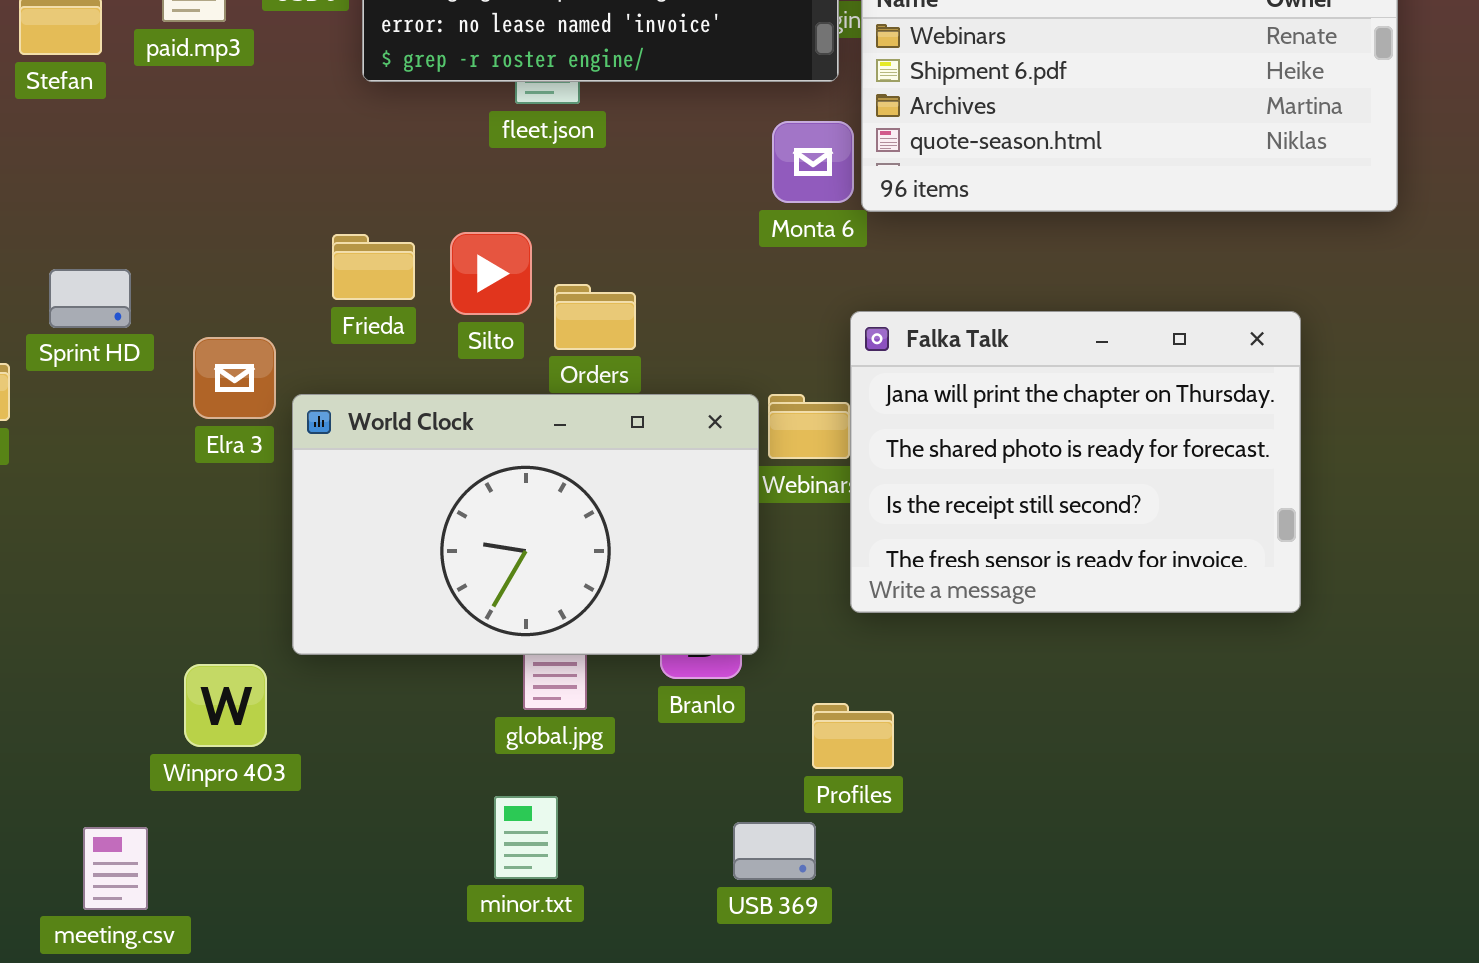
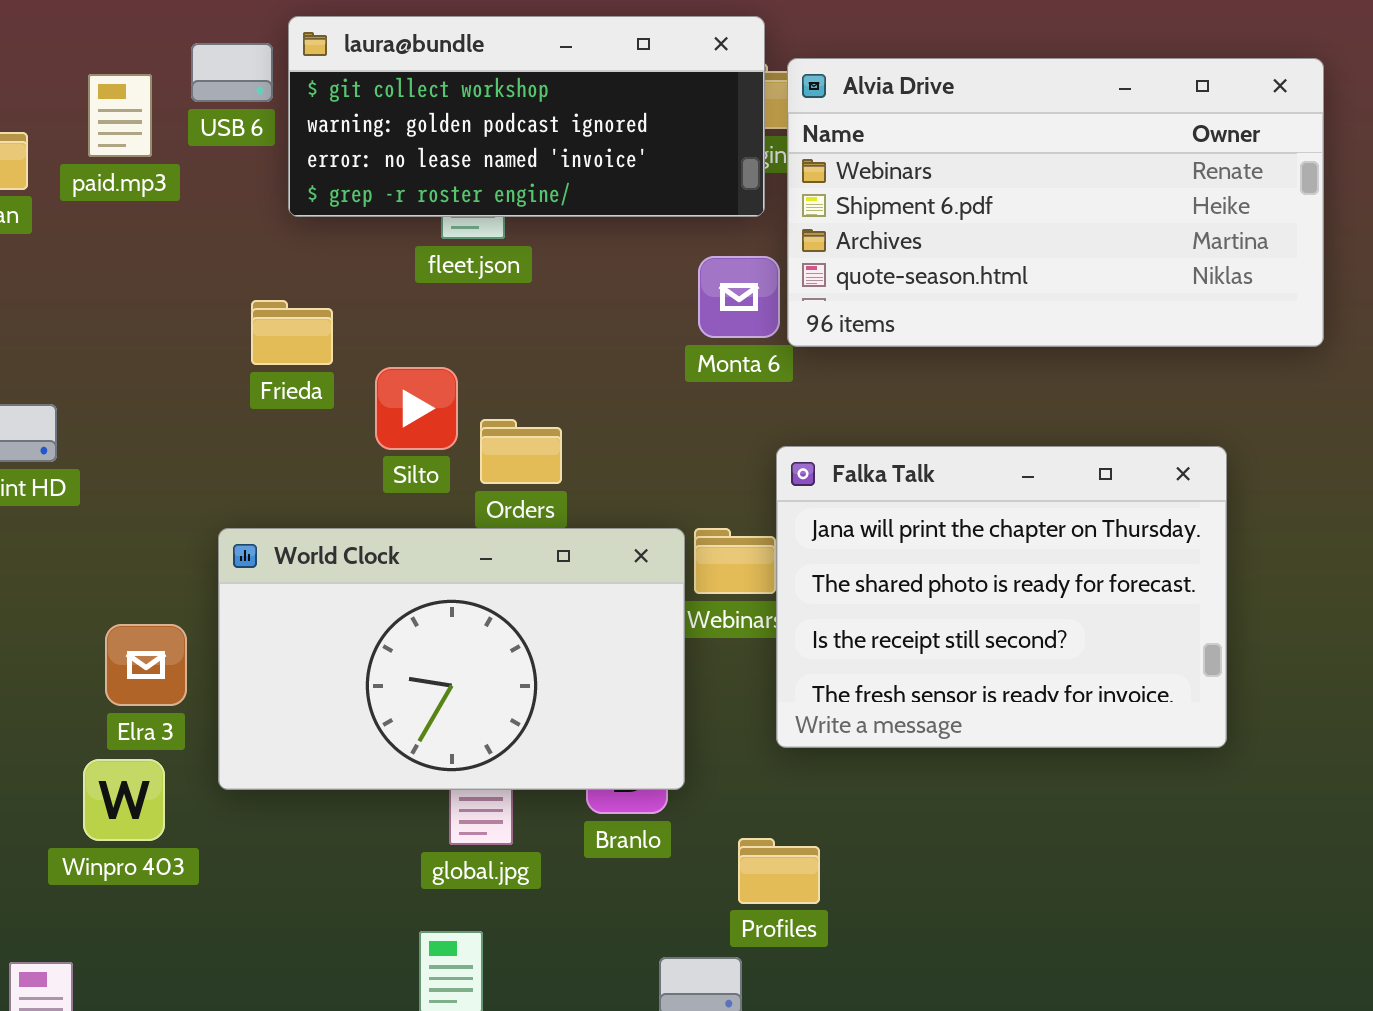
Frieda: [332,234,415,300] -> [251,300,333,365], moved
Elra 3: [193,337,276,419] -> [105,624,187,706], moved
Winpro 403: [184,664,267,747] -> [83,759,165,841], moved

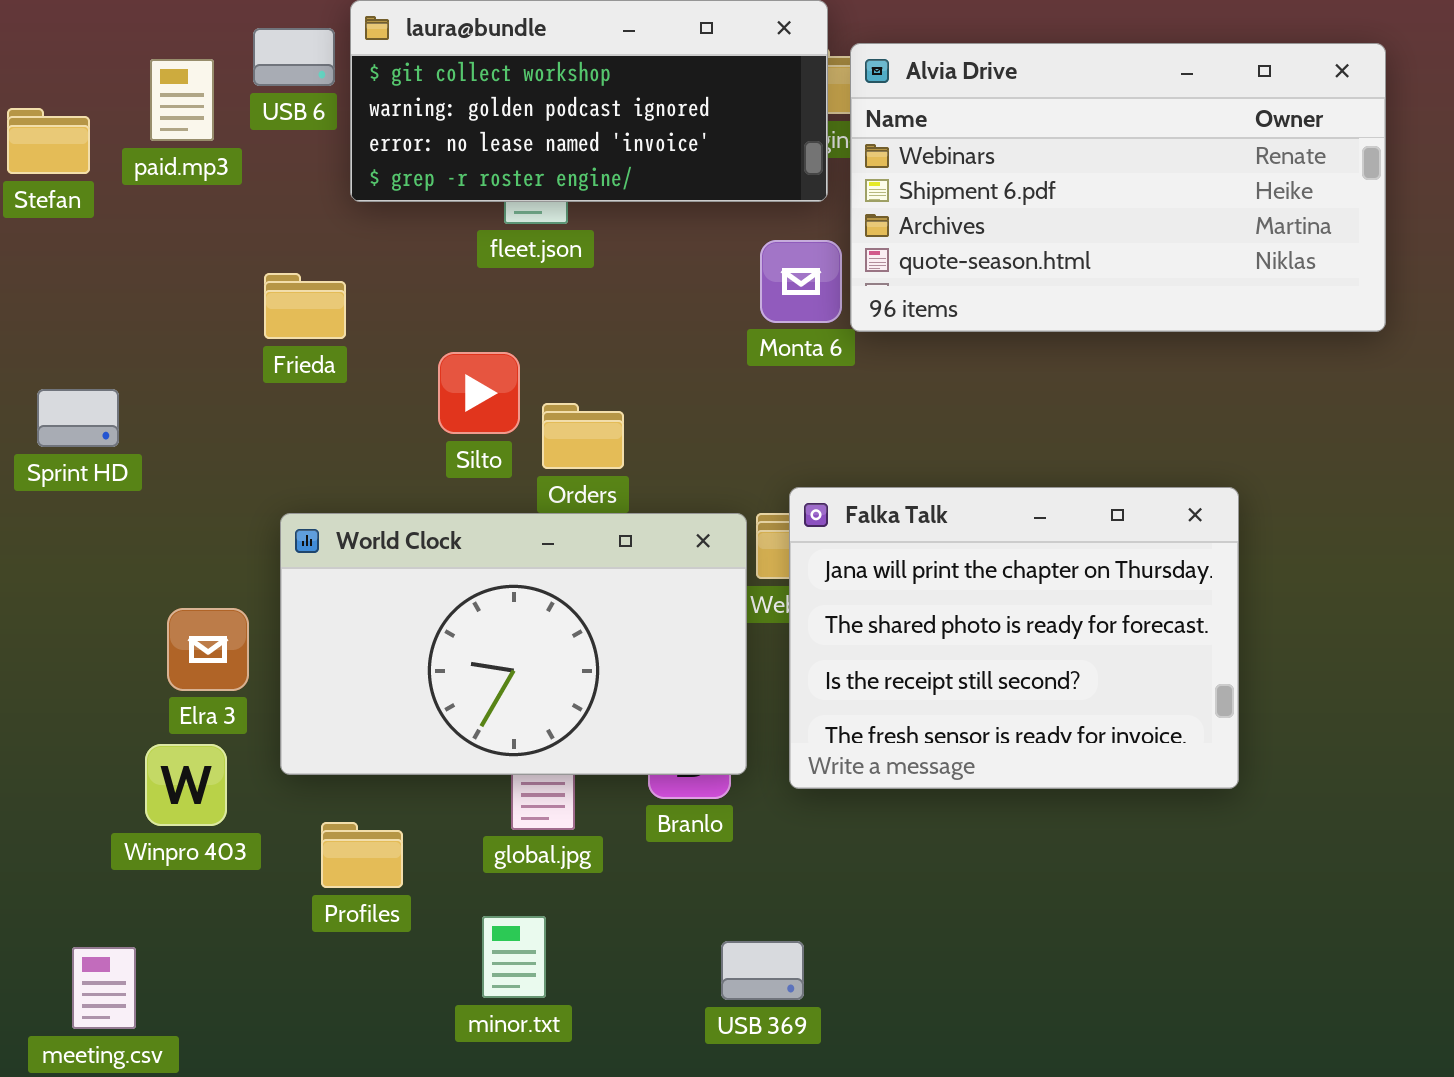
Frieda: [251,300,333,365] -> [264,273,346,339], moved
Falka Talk: [776,446,1227,748] -> [789,487,1239,789], moved
Profiles: [738,838,820,904] -> [321,822,403,888], moved

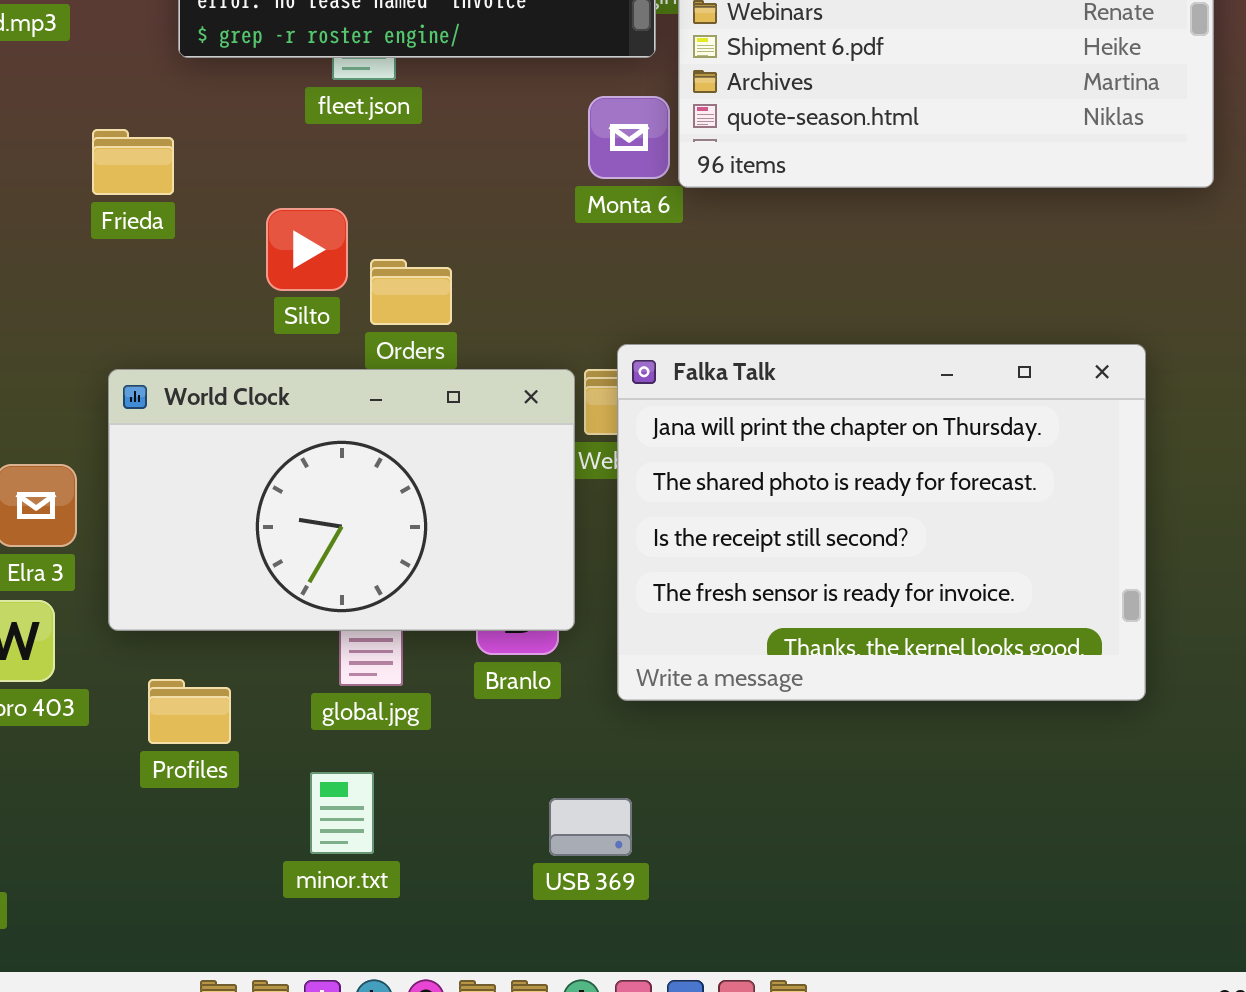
Falka Talk: [789,487,1239,789] -> [617,344,1146,701], resized

